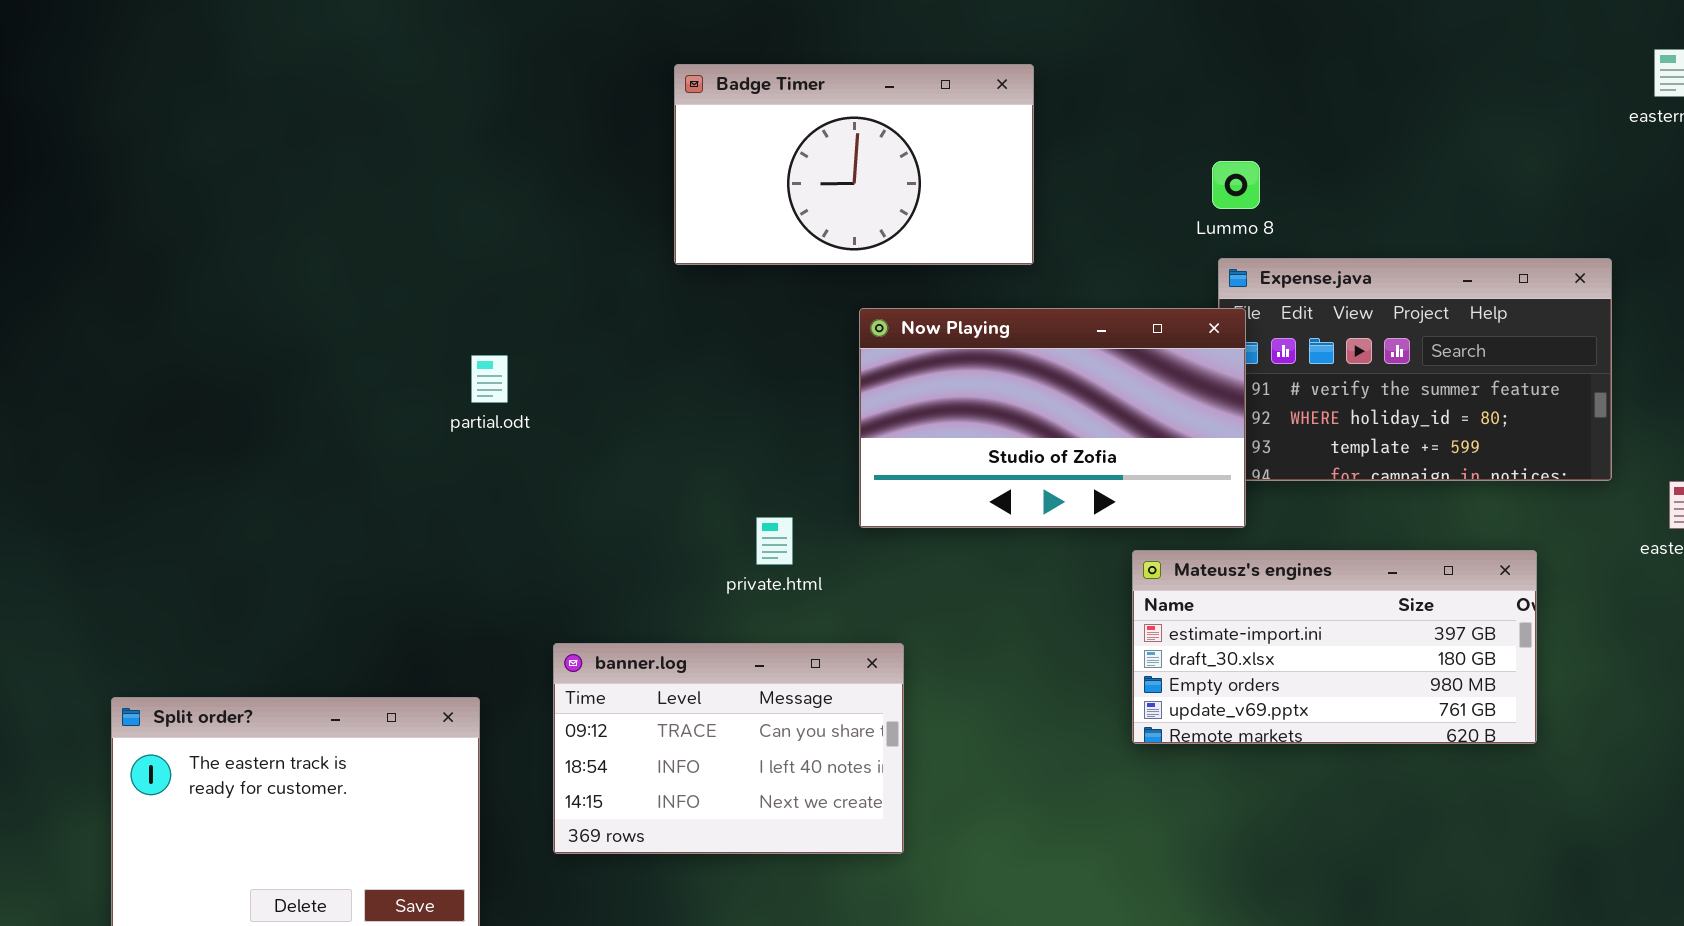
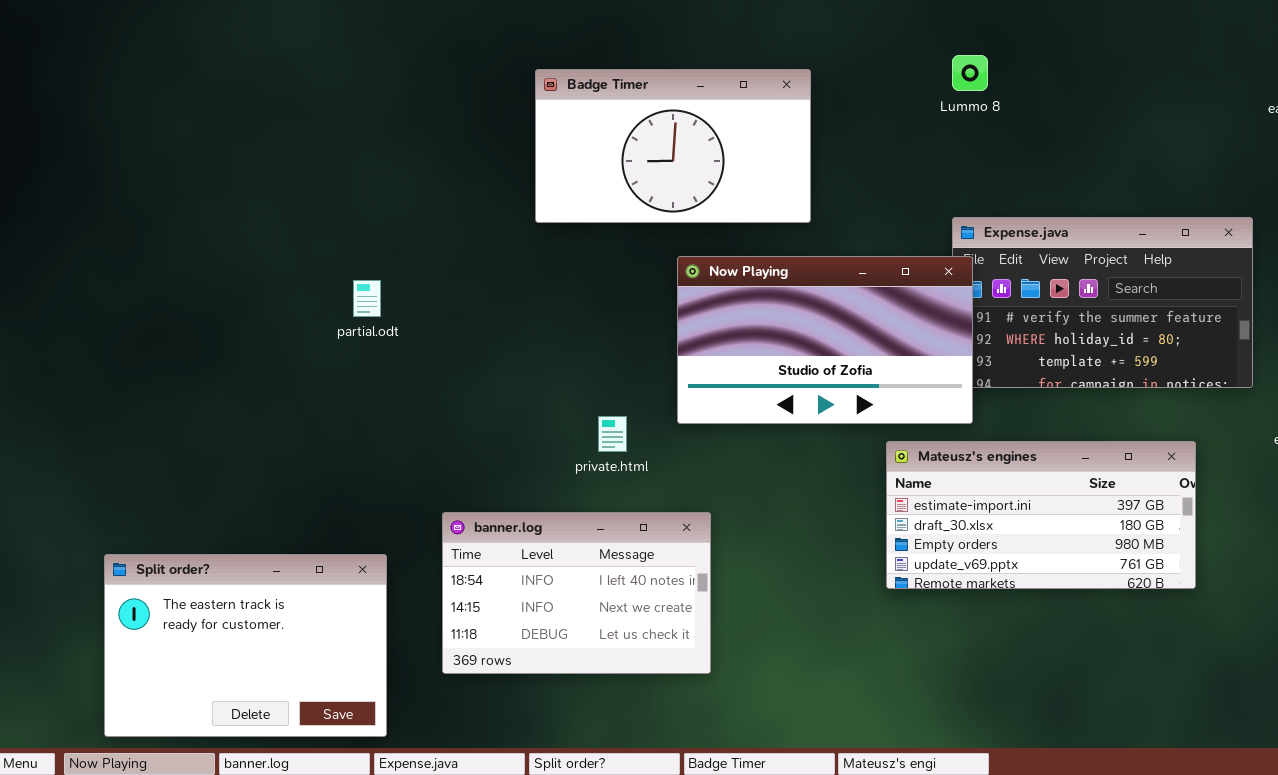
Lummo 8: [1212,161,1260,209] -> [952,55,988,91], moved
partial.odt: [471,355,508,403] -> [353,280,381,317], moved
banner.log: [553,643,904,854] -> [442,512,711,674], scrolled down 1 row

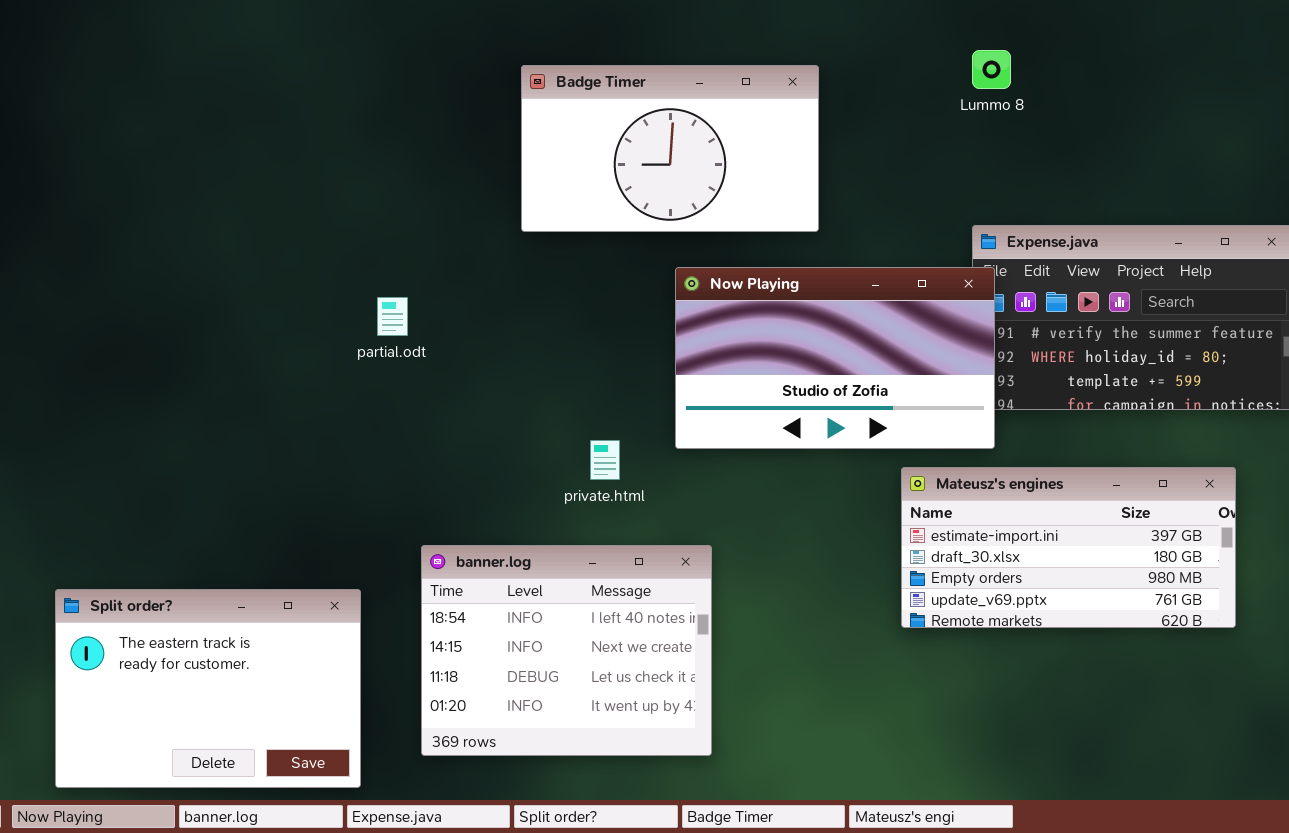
partial.odt: [353,280,381,317] -> [377,297,408,336], moved
banner.log: [442,512,711,674] -> [421,545,712,756], resized

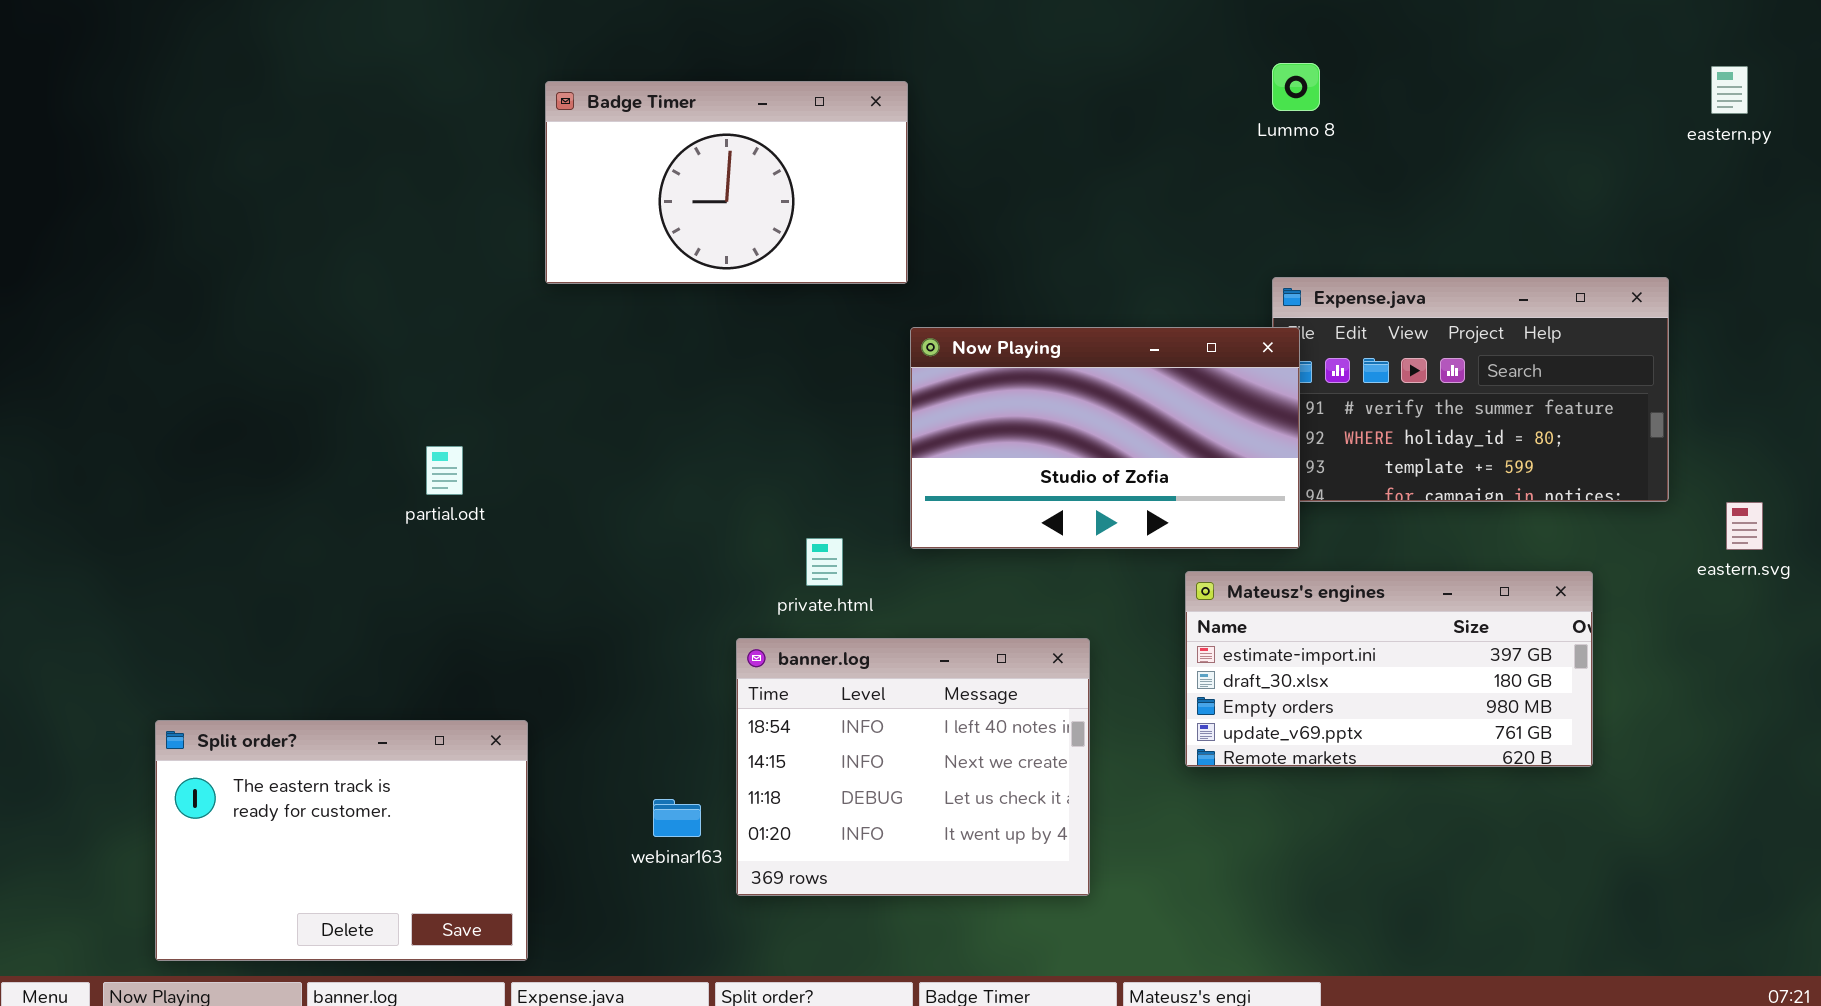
Badge Timer: [521,65,819,232] -> [545,81,908,284], moved
partial.odt: [377,297,408,336] -> [426,446,463,495], moved
banner.log: [421,545,712,756] -> [736,638,1090,896], moved

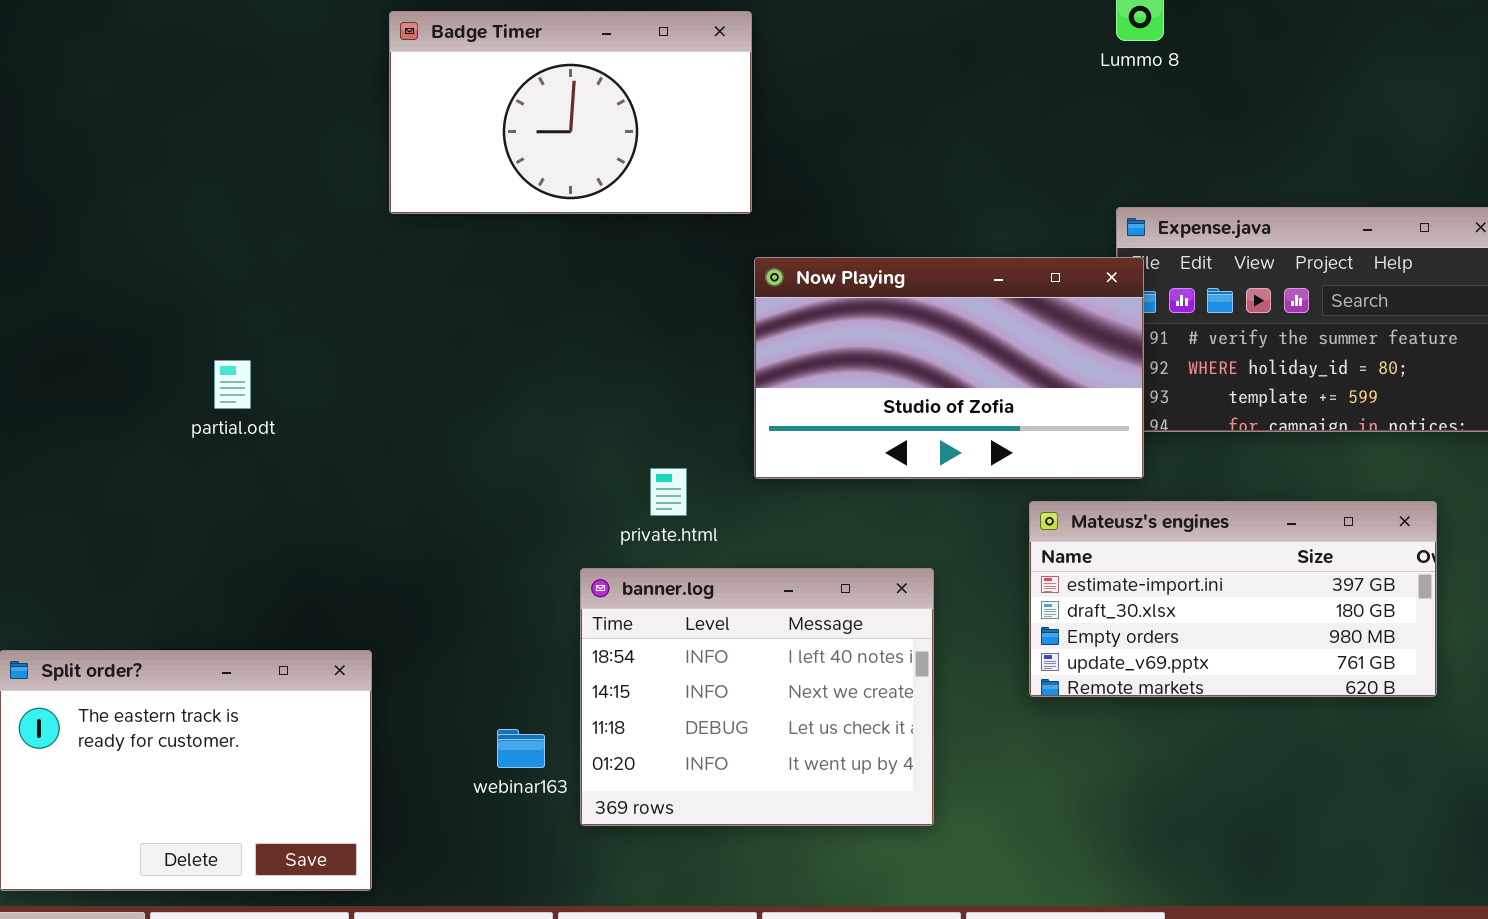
partial.odt: [426,446,463,495] -> [214,360,251,409], moved

